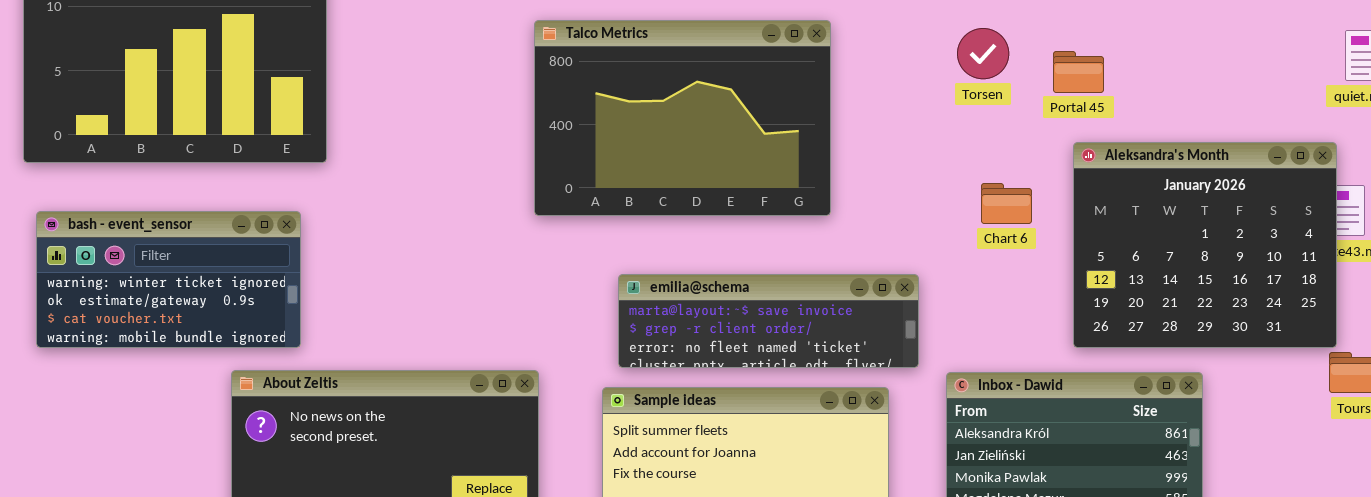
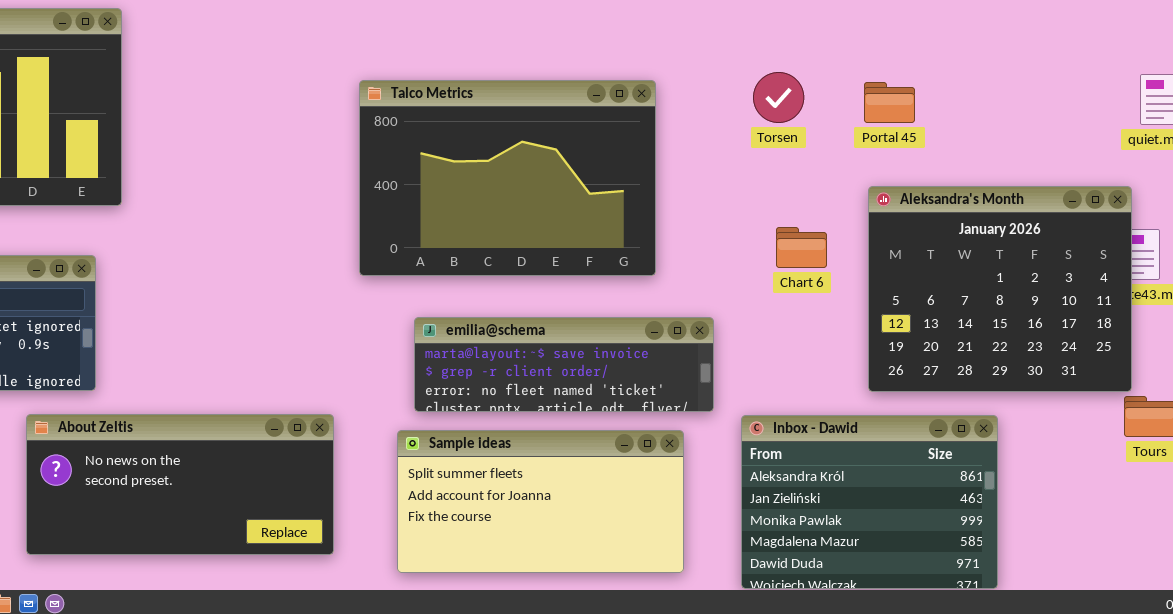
Talco Metrics: [534,20,831,216] -> [359,80,656,276], moved
Portal 45: [1053,51,1104,93] -> [864,82,915,123], moved

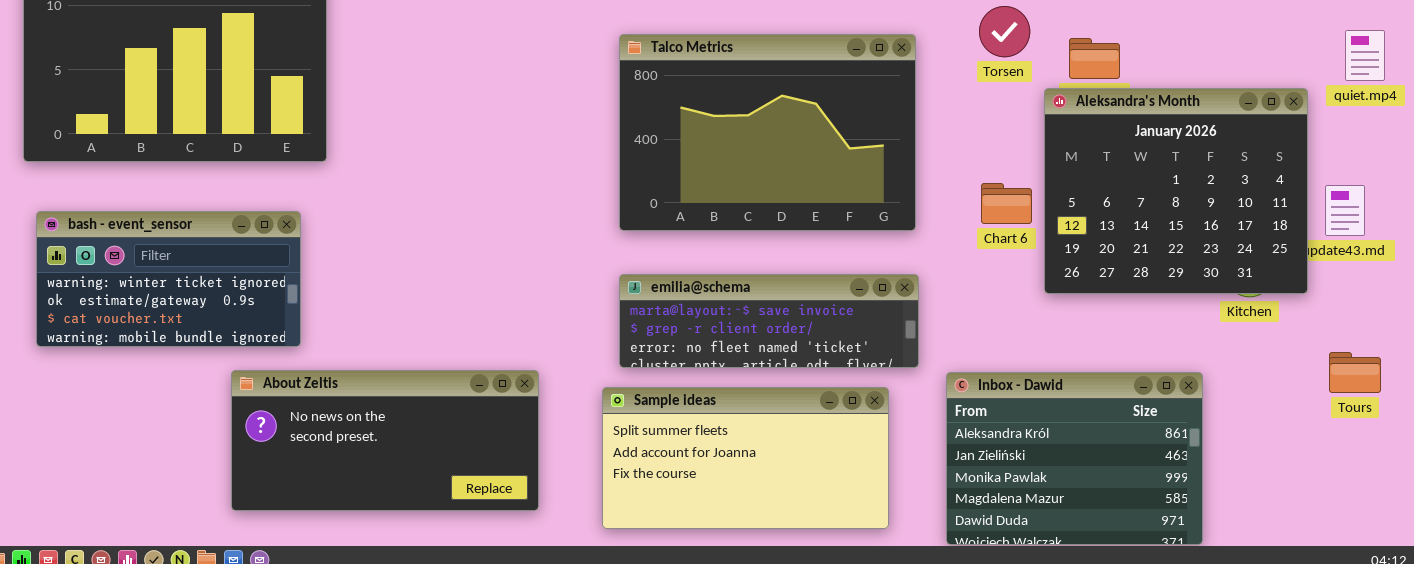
Torsen: [753,72,804,123] -> [979,6,1030,57], moved
Talco Metrics: [359,80,656,276] -> [619,34,916,231], moved
Aleksandra's Month: [868,186,1132,392] -> [1044,88,1308,294], moved

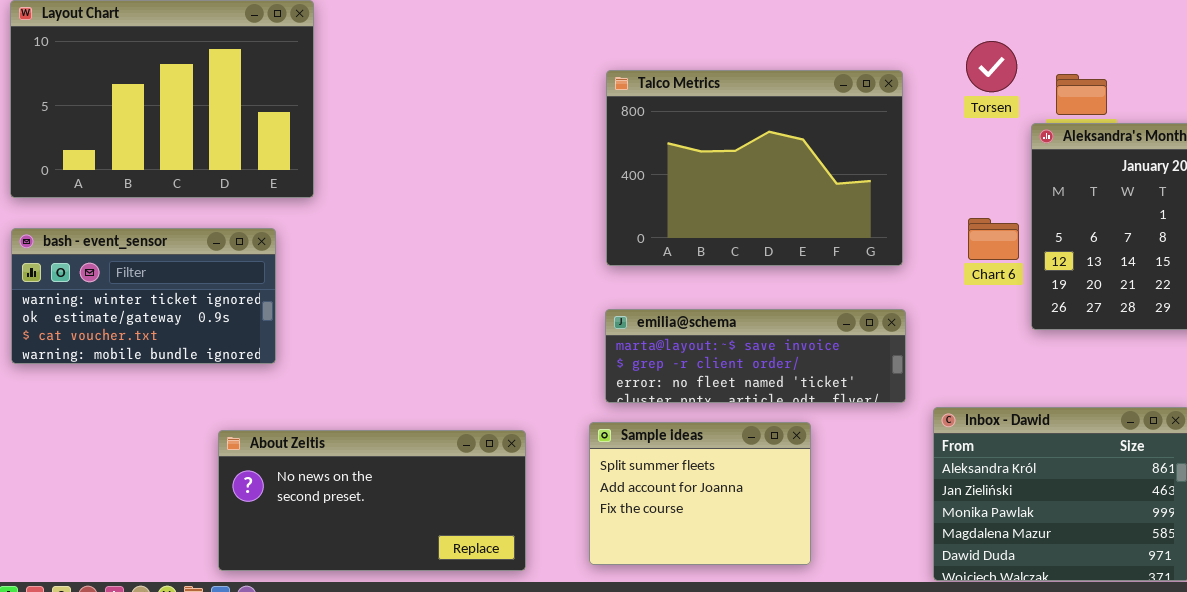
bash - event_sensor: [36,211,301,347] -> [11,228,276,364], moved
About Zeltis: [231,370,539,511] -> [218,430,526,571], moved
Sample ideas: [602,387,889,529] -> [589,422,811,565], resized

